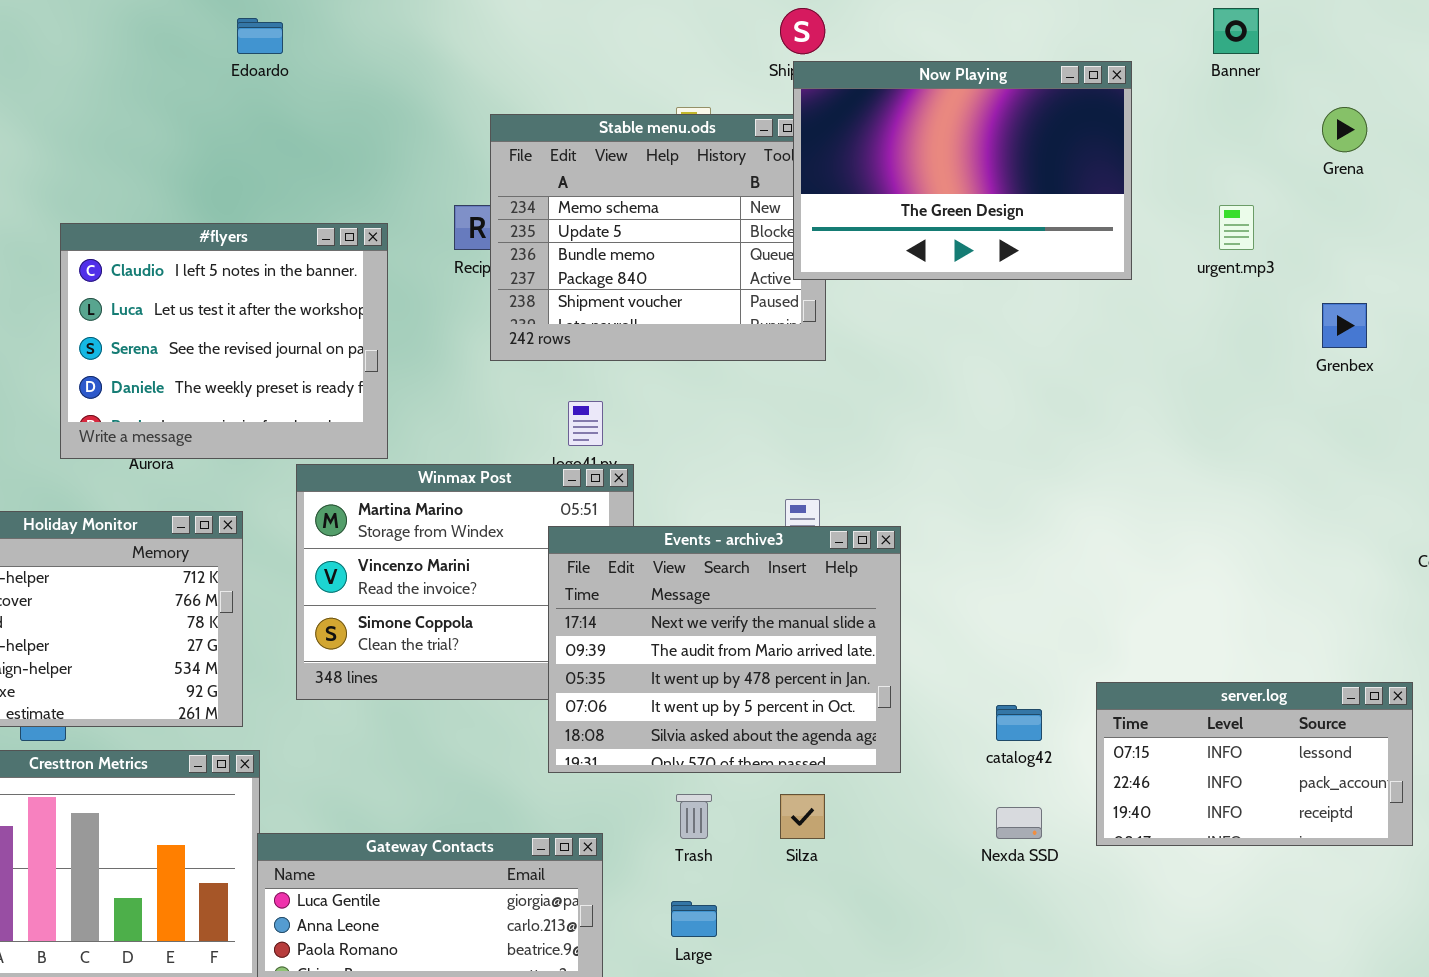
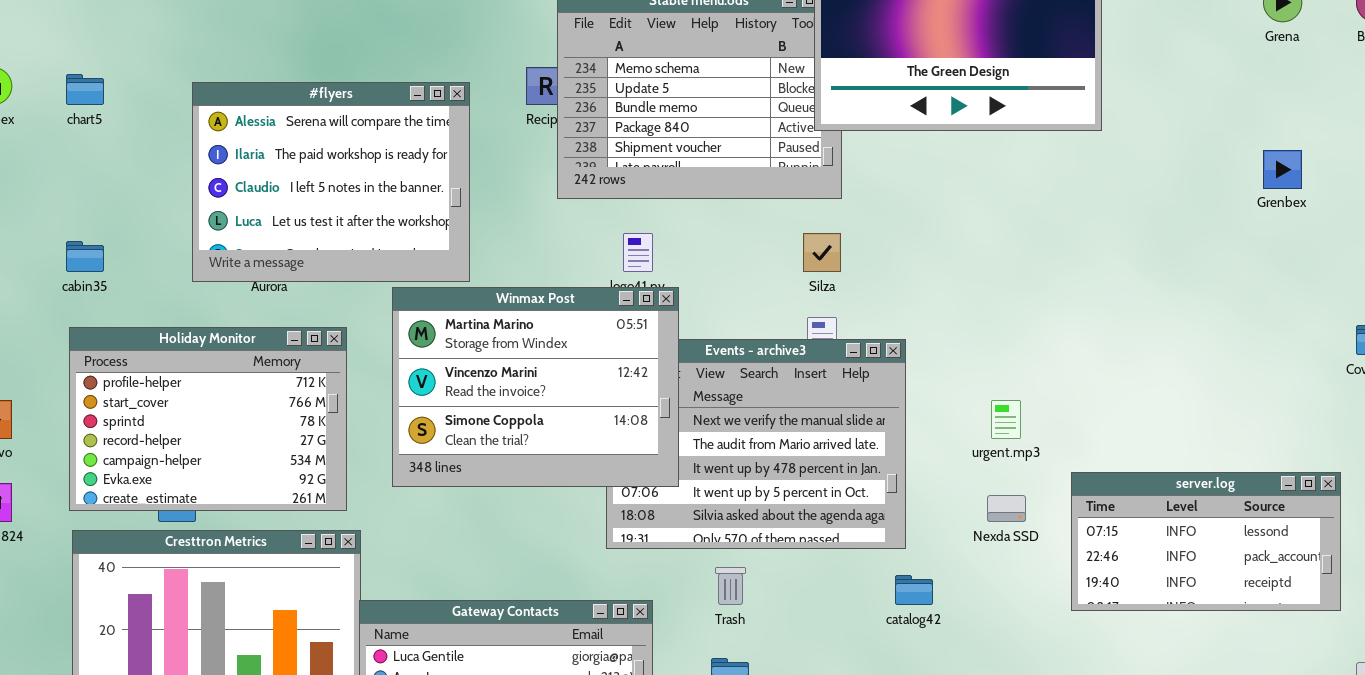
urgent.mp3: [1219,205,1254,250] -> [991,400,1021,439], moved
#flyers: [60,223,388,459] -> [192,82,470,282], scrolled up 2 rows
Winmax Post: [296,464,634,700] -> [392,287,679,487], raised
catalog42: [996,705,1042,741] -> [895,575,933,605], moved
Silza: [780,794,825,839] -> [803,233,841,272], moved
Nexda SSD: [996,807,1042,839] -> [987,495,1026,522], moved

